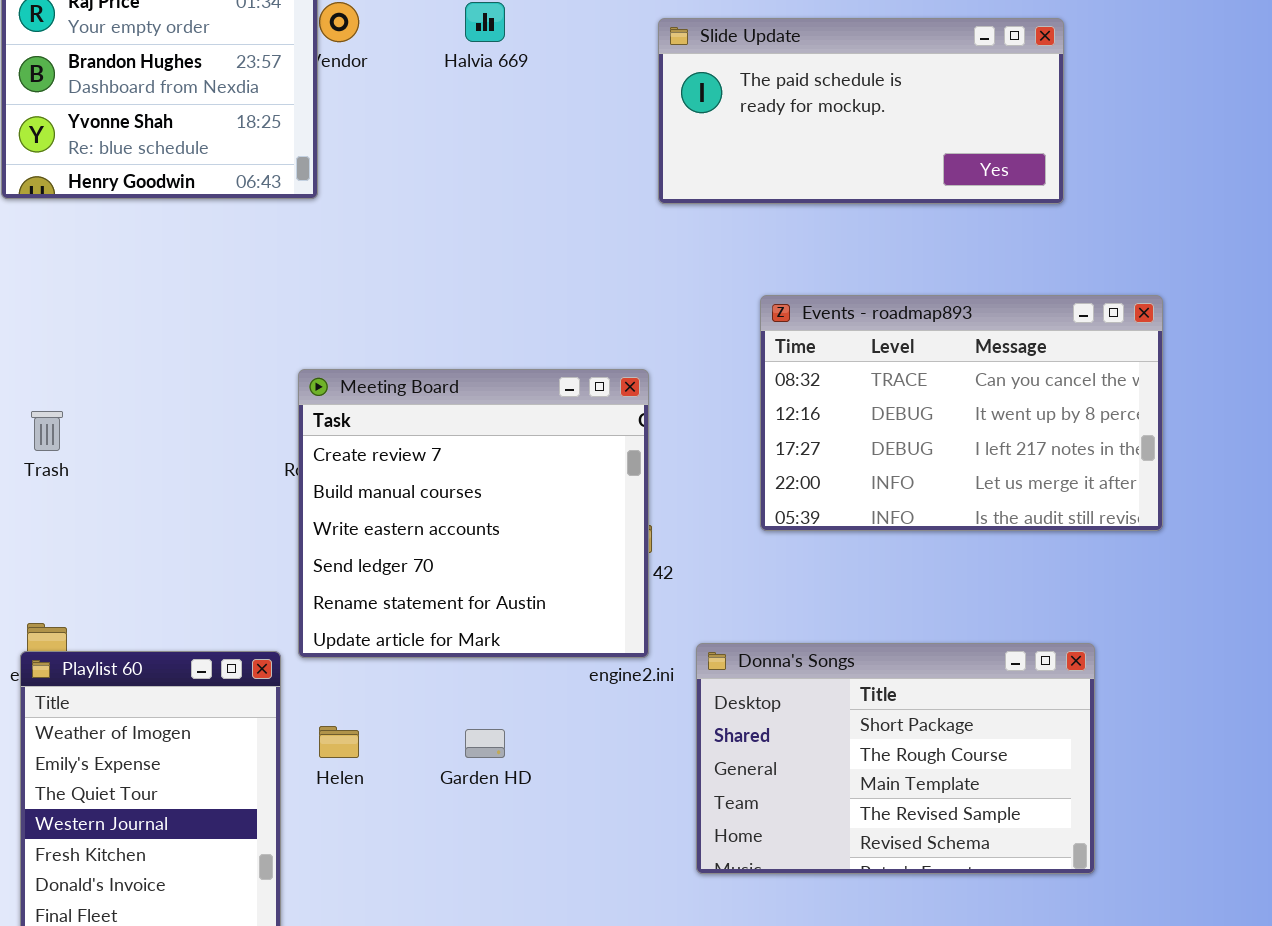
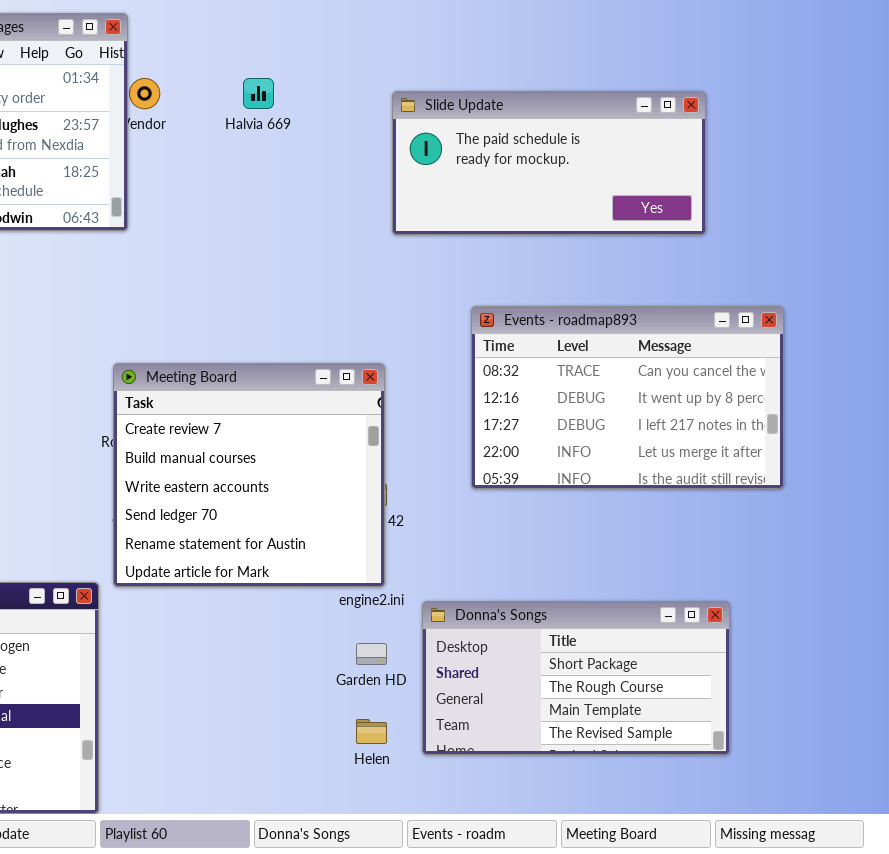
Donna's Songs: [696,643,1095,874] -> [422,601,730,755], resized
Helen: [319,726,359,758] -> [356,719,387,744], moved
Garden HD: [465,729,505,758] -> [356,643,387,665], moved

